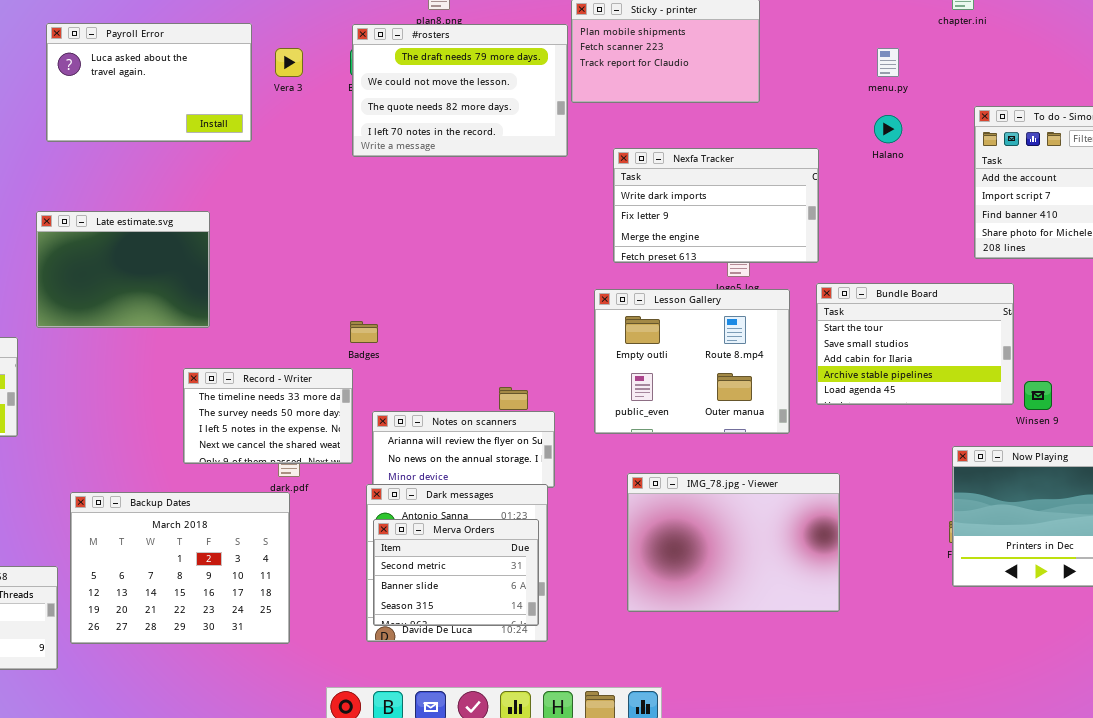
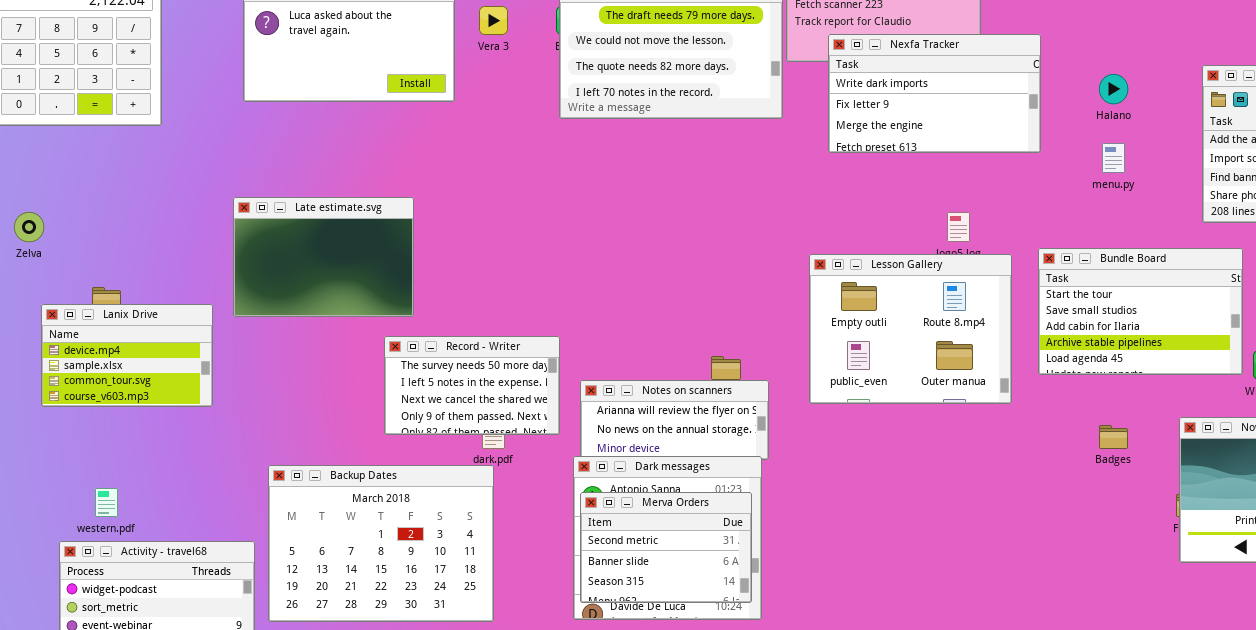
menu.py: [877,48,899,77] -> [1102,143,1125,173], moved
Nexfa Tracker: [613,148,819,263] -> [828,34,1041,153], moved
Late estimate.svg: [36,211,210,328] -> [233,197,414,317], moved
Badges: [350,321,378,343] -> [1099,425,1128,449], moved
Record - Writer: [183,368,353,464] -> [384,336,560,435], scrolled down 1 row
IMG_78.jpg - Viewer: [627,473,840,612] -> none, closed

